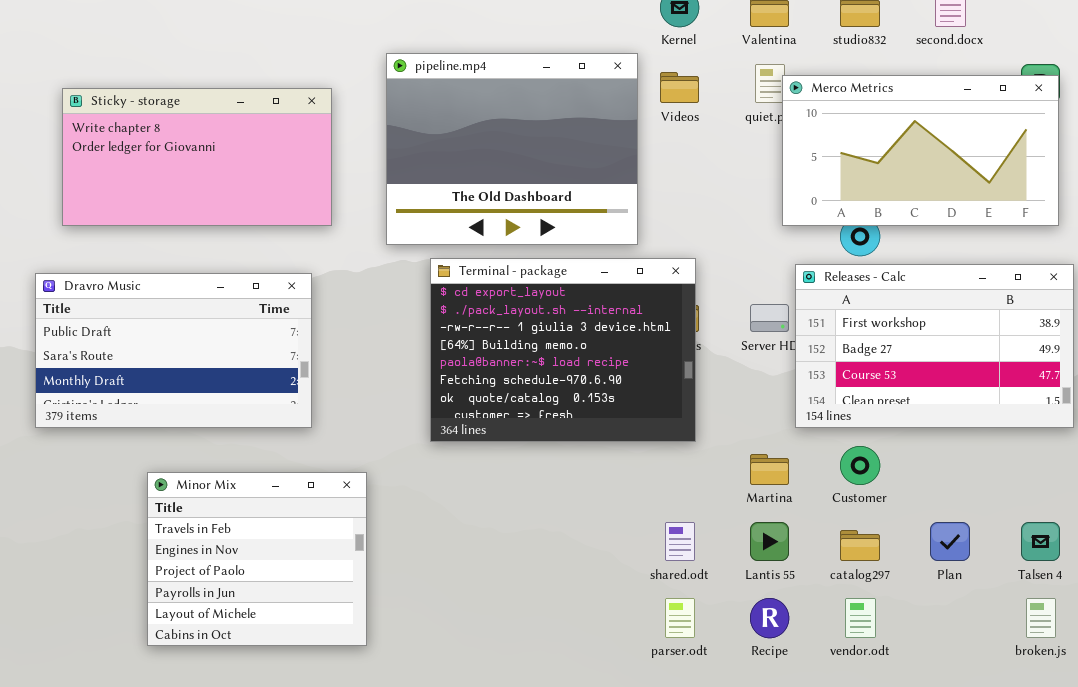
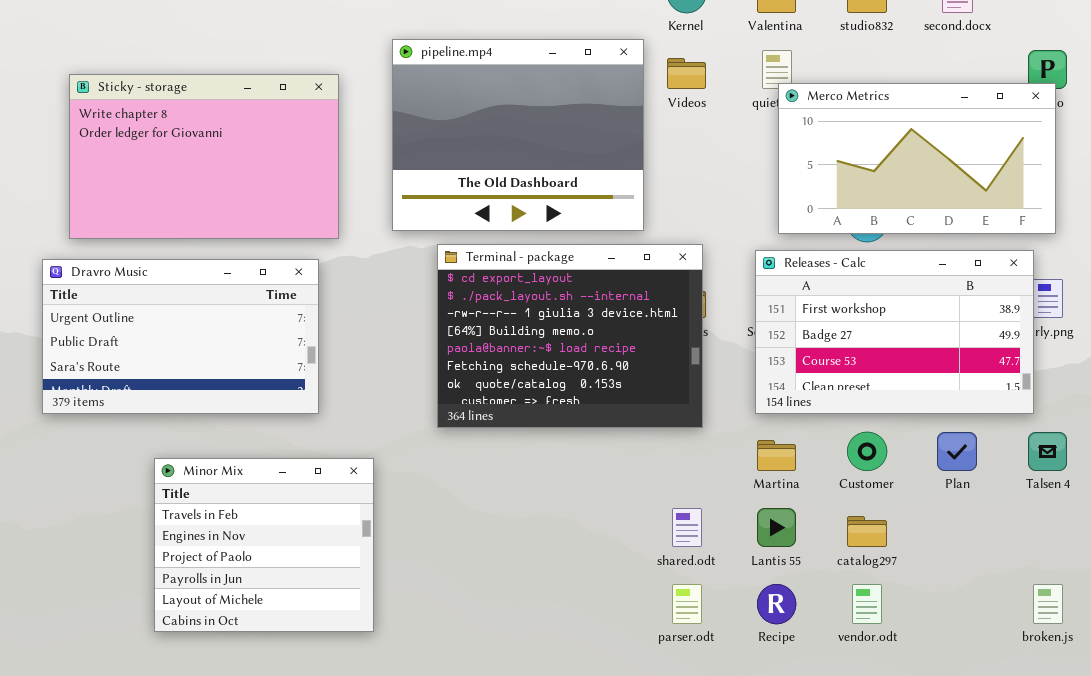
Merco Metrics: [782,75,1059,226] -> [778,83,1056,234], moved
Sticky - storage: [62,88,332,226] -> [69,74,339,239], resized
Releases - Calc: [795,264,1074,428] -> [755,250,1034,414], moved
Dravro Music: [35,273,312,428] -> [42,259,319,414], scrolled up 1 row
Plan: [930,522,970,561] -> [937,432,977,471], moved
Talsen 4: [1021,522,1060,561] -> [1028,432,1067,471], moved

